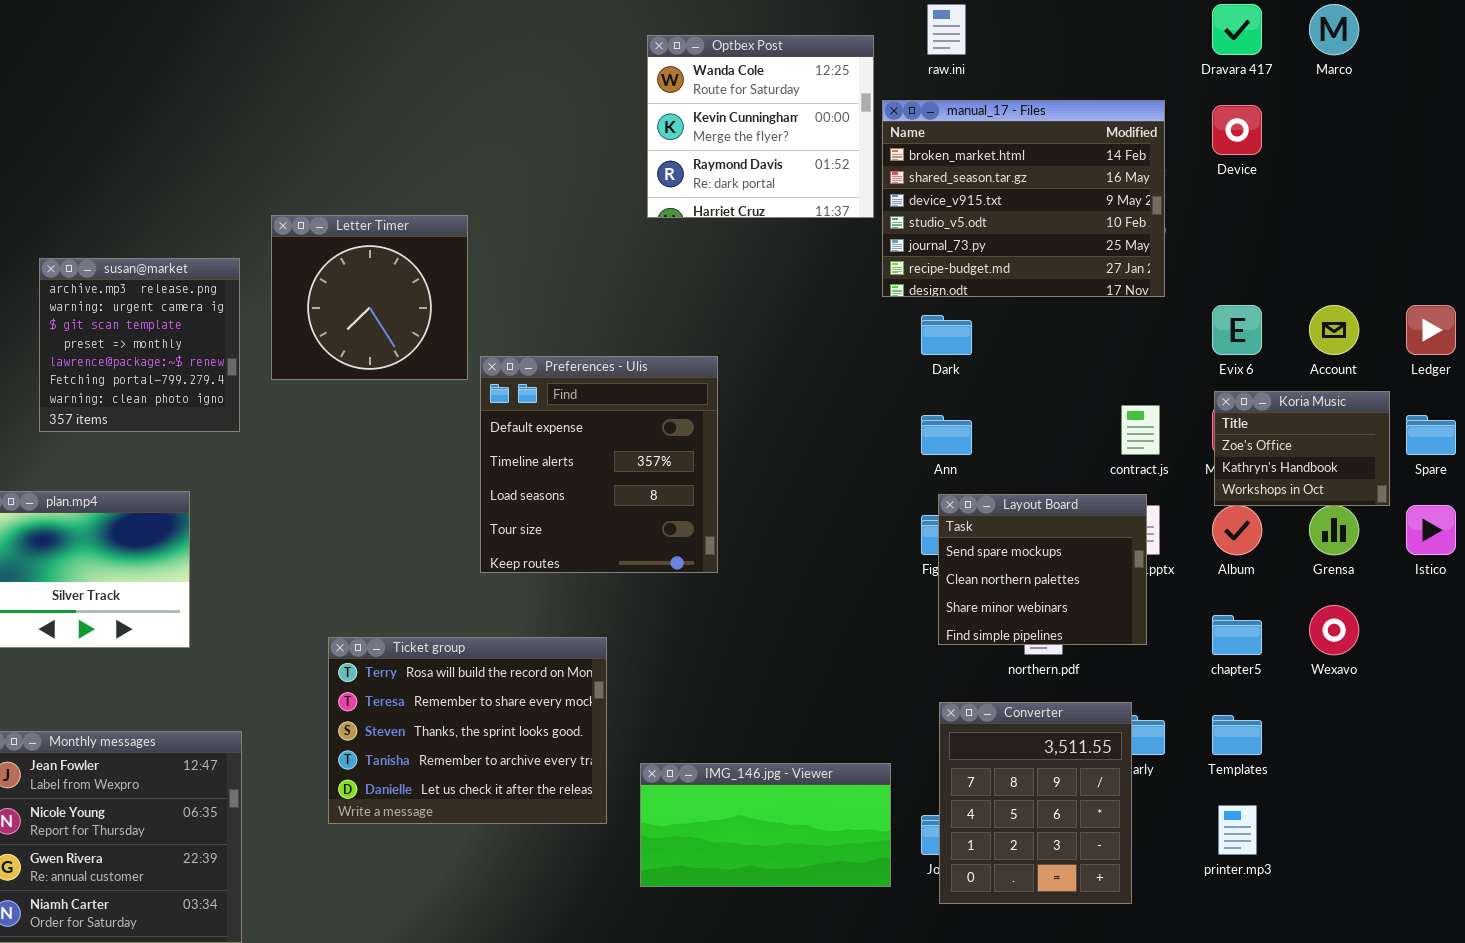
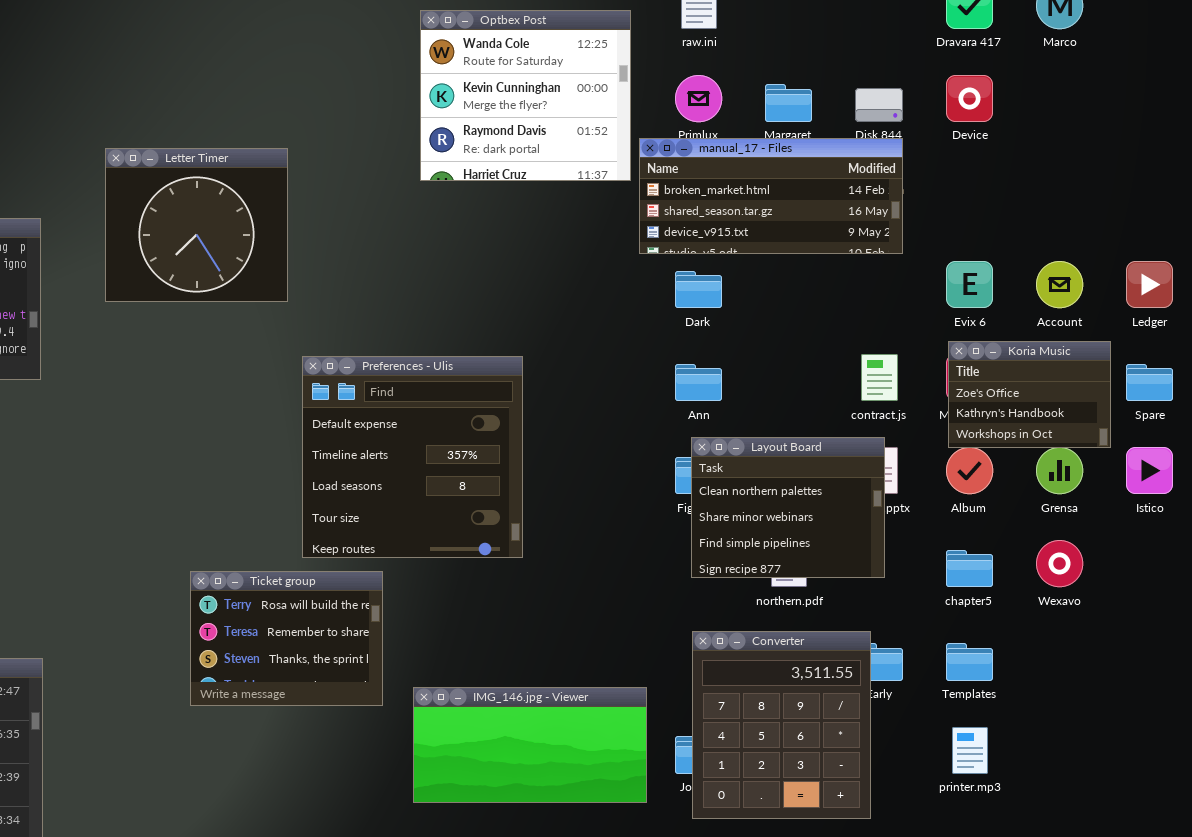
manual_17 - Files: [882,100,1165,297] -> [639,138,903,254], resized
Letter Timer: [271,215,468,380] -> [105,148,288,302], moved
Preferences - Ulis: [480,356,718,573] -> [302,356,523,558], moved
Layout Board: [938,494,1147,645] -> [691,437,885,578], scrolled down 1 row
Ticket group: [328,637,607,824] -> [190,571,383,706], resized

